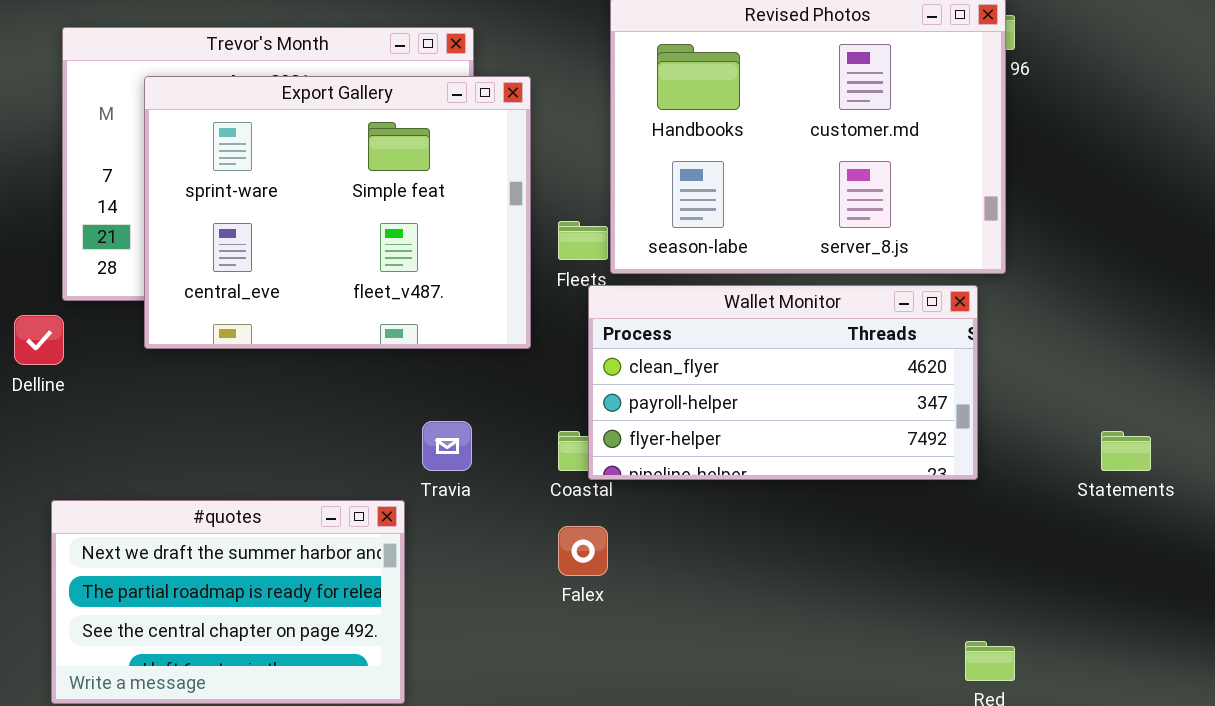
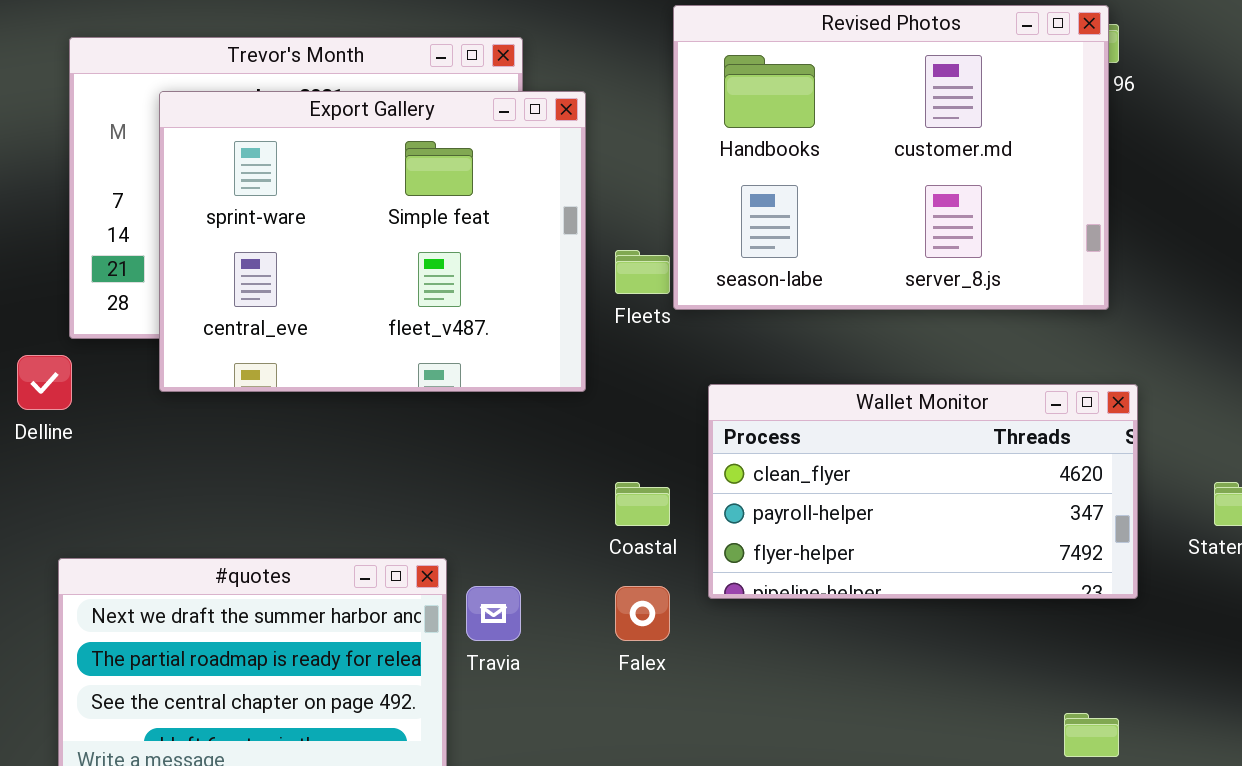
Wallet Monitor: [588,285,978,480] -> [708,384,1138,599], moved
Travia: [422,421,472,471] -> [466,586,521,641], moved

